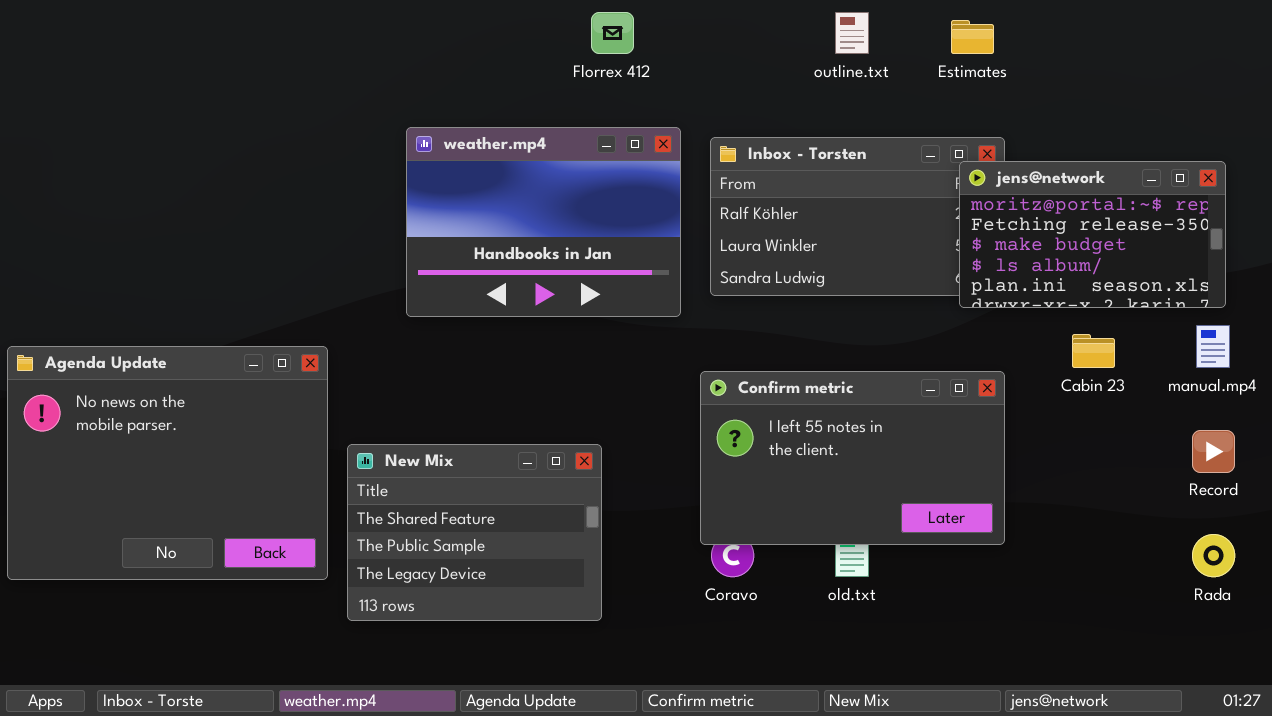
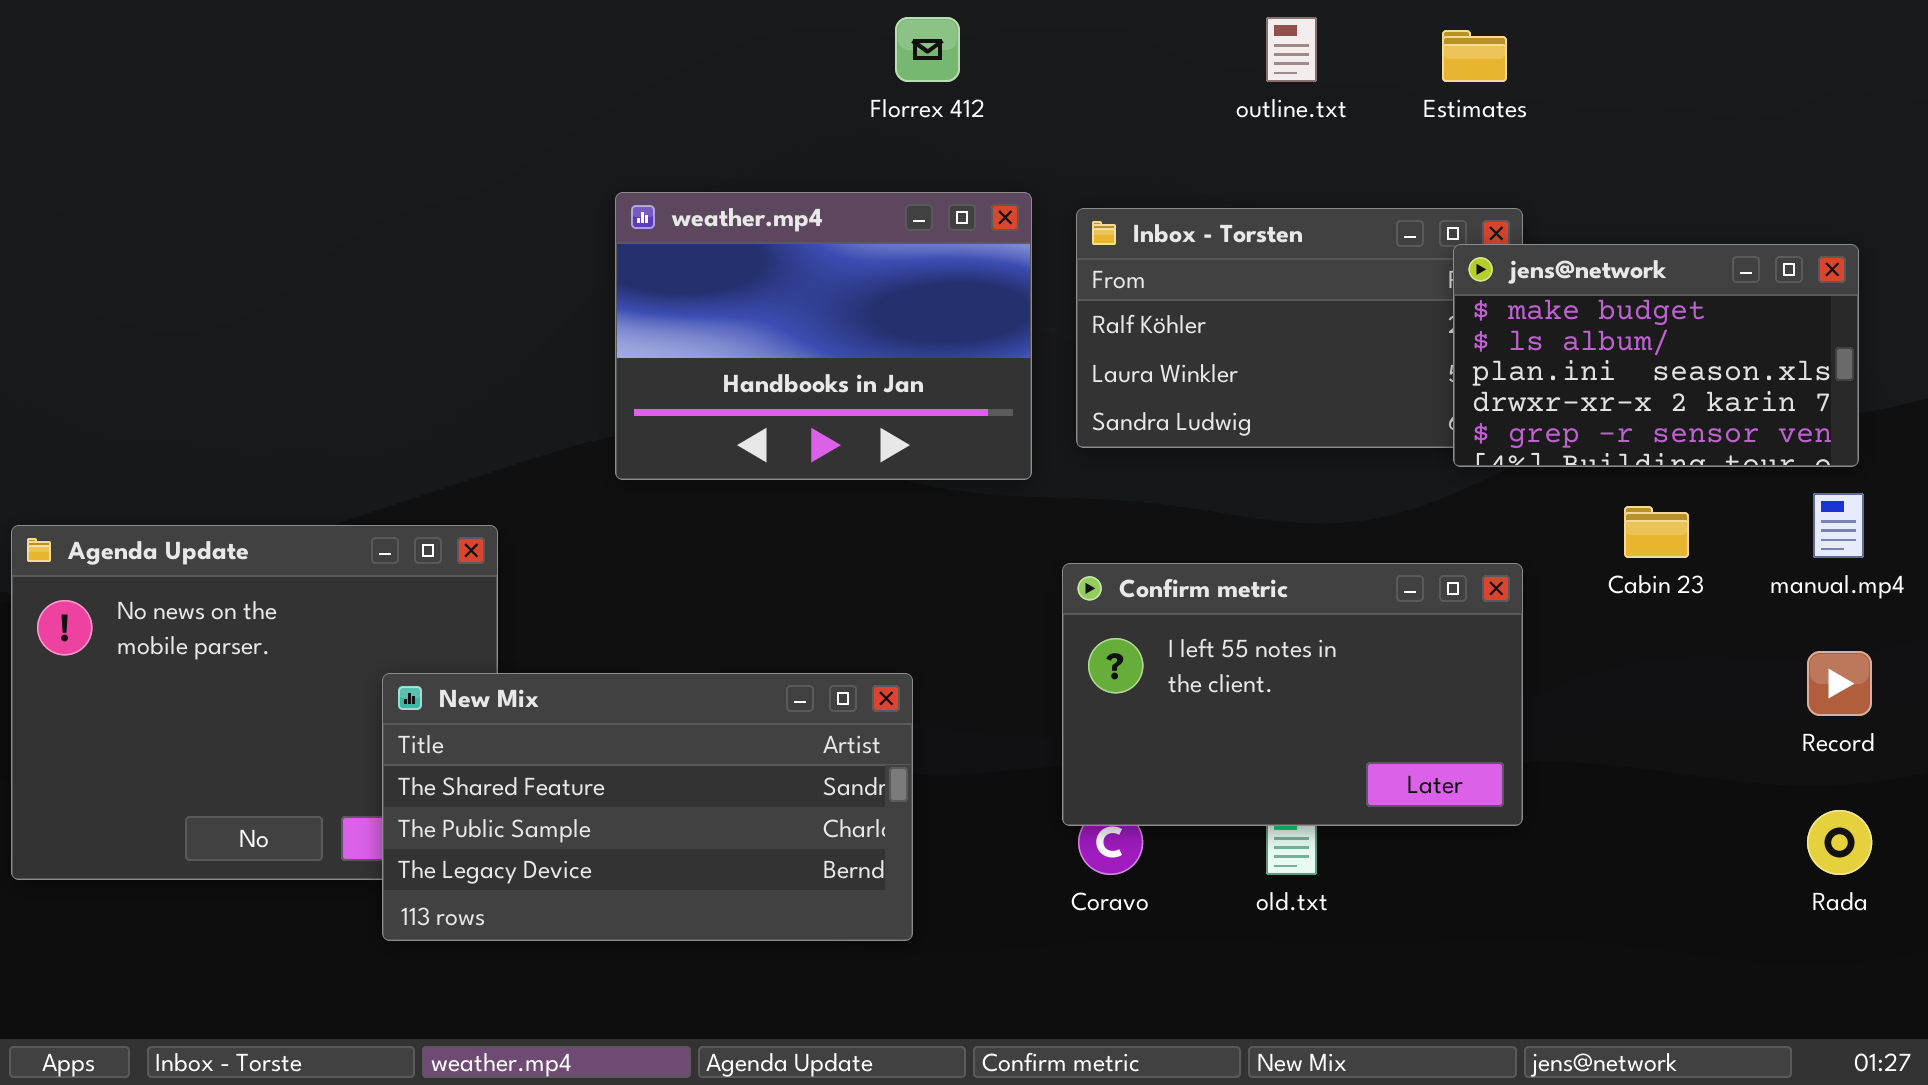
jens@network: [959,161,1226,308] -> [1453,244,1859,467], scrolled down 2 rows
New Mix: [347,444,602,621] -> [382,673,913,941], resized

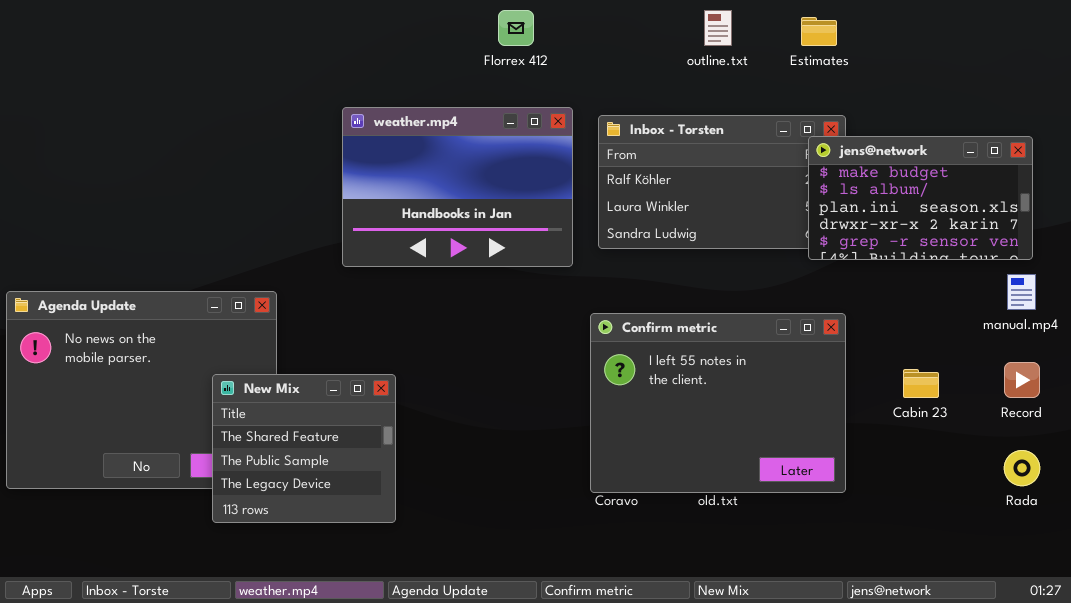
Cabin 23: [1624,506,1689,558] -> [903,369,939,398], moved
Confirm metric: [1062,563,1523,826] -> [590,313,846,493], resized
New Mix: [382,673,913,941] -> [212,374,396,523], resized

